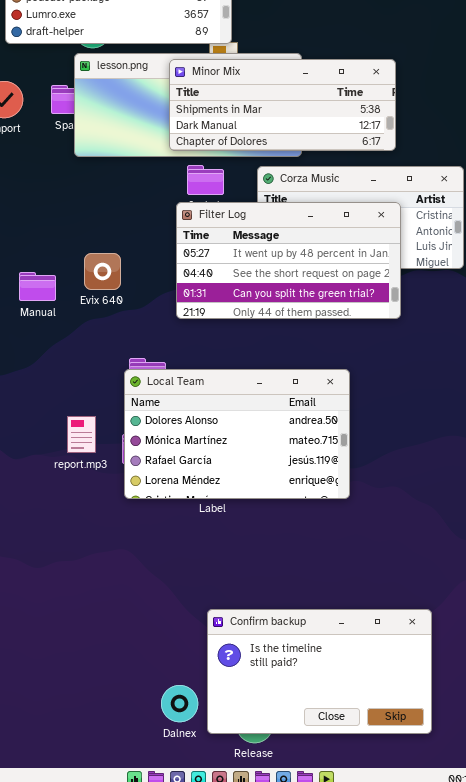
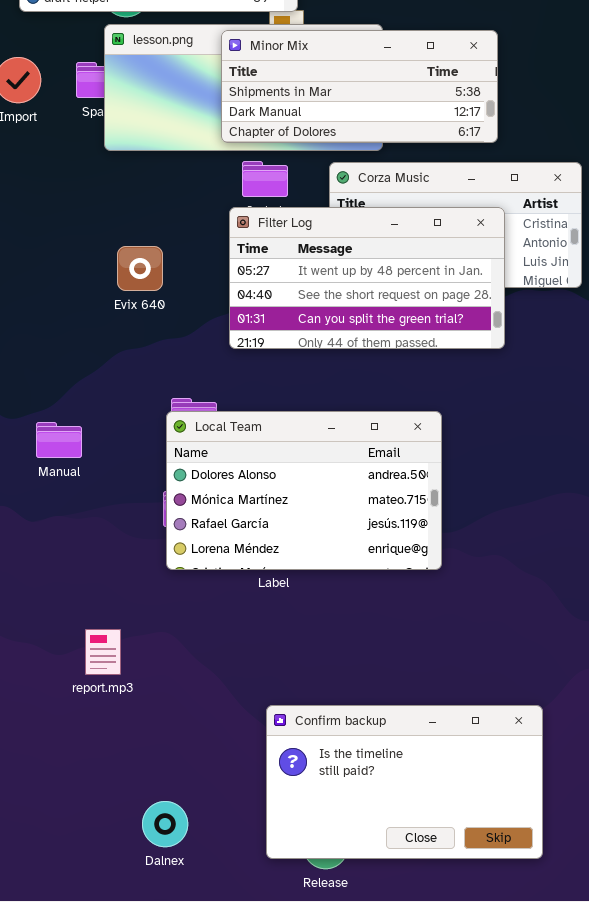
Evix 640: [84,253,121,290] -> [117,246,163,291], moved
Manual: [19,272,56,301] -> [36,422,82,458], moved
report.mp3: [67,416,96,453] -> [85,629,121,675], moved
Dalnex: [161,685,198,722] -> [142,801,188,847], moved

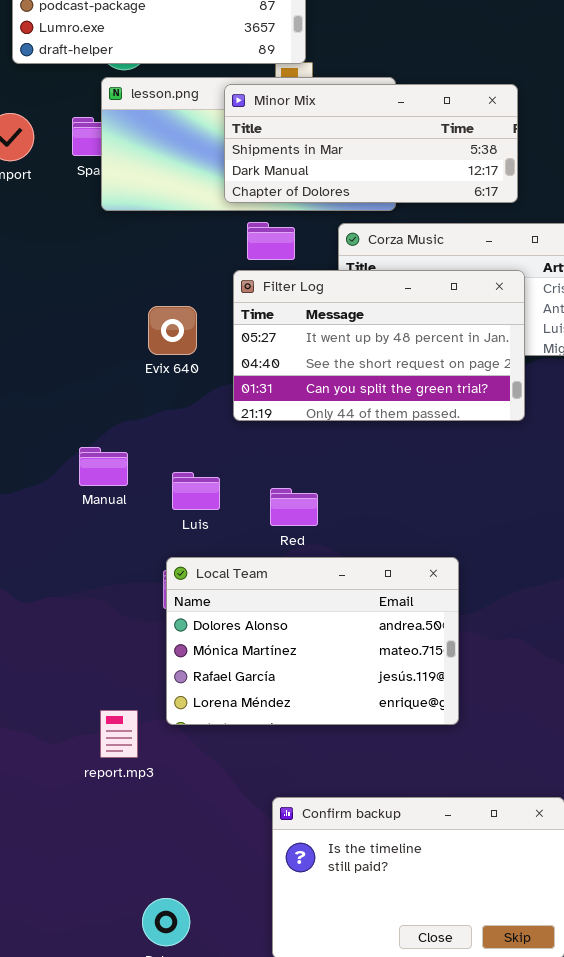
Evix 640: [117,246,163,291] -> [148,306,197,355], moved
Local Team: [166,411,442,570] -> [166,557,459,725], moved
Manual: [36,422,82,458] -> [79,447,128,486], moved
report.mp3: [85,629,121,675] -> [100,710,138,758], moved

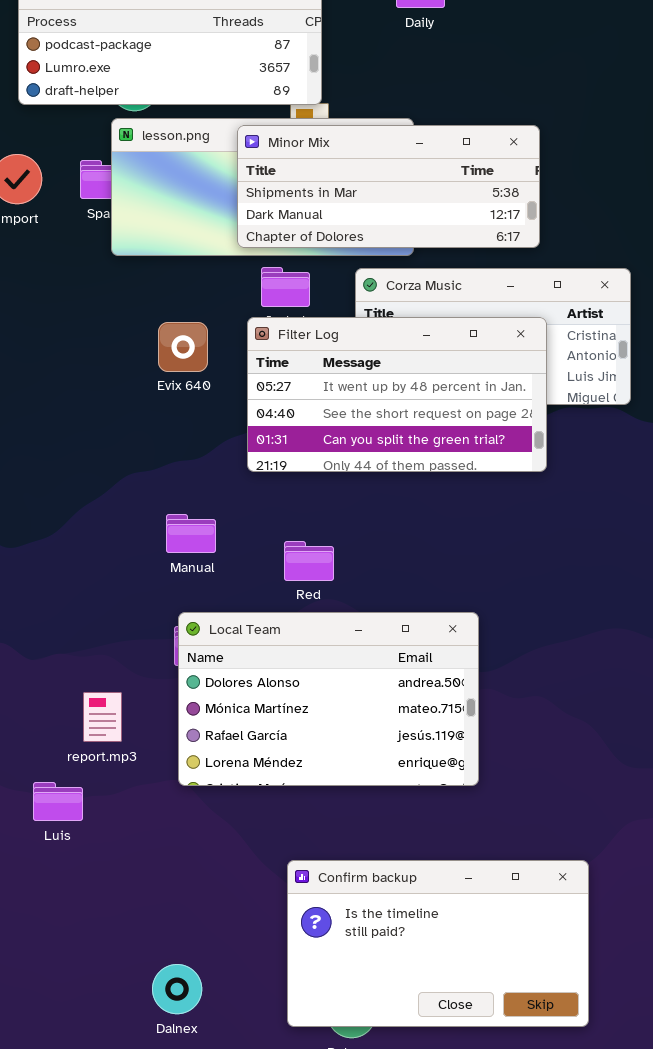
Evix 640: [148,306,197,355] -> [158,322,208,372], moved
Manual: [79,447,128,486] -> [166,514,216,553], moved
Luis: [172,472,220,510] -> [33,782,83,821], moved
report.mp3: [100,710,138,758] -> [83,692,122,742], moved

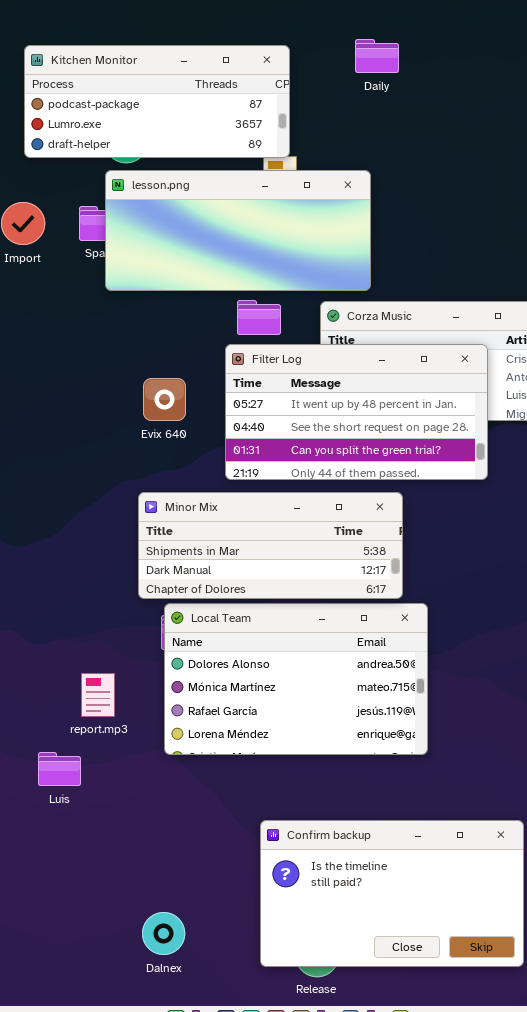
Minor Mix: [237,125,540,248] -> [138,492,403,599], moved
Evix 640: [158,322,208,372] -> [143,378,186,421], moved

